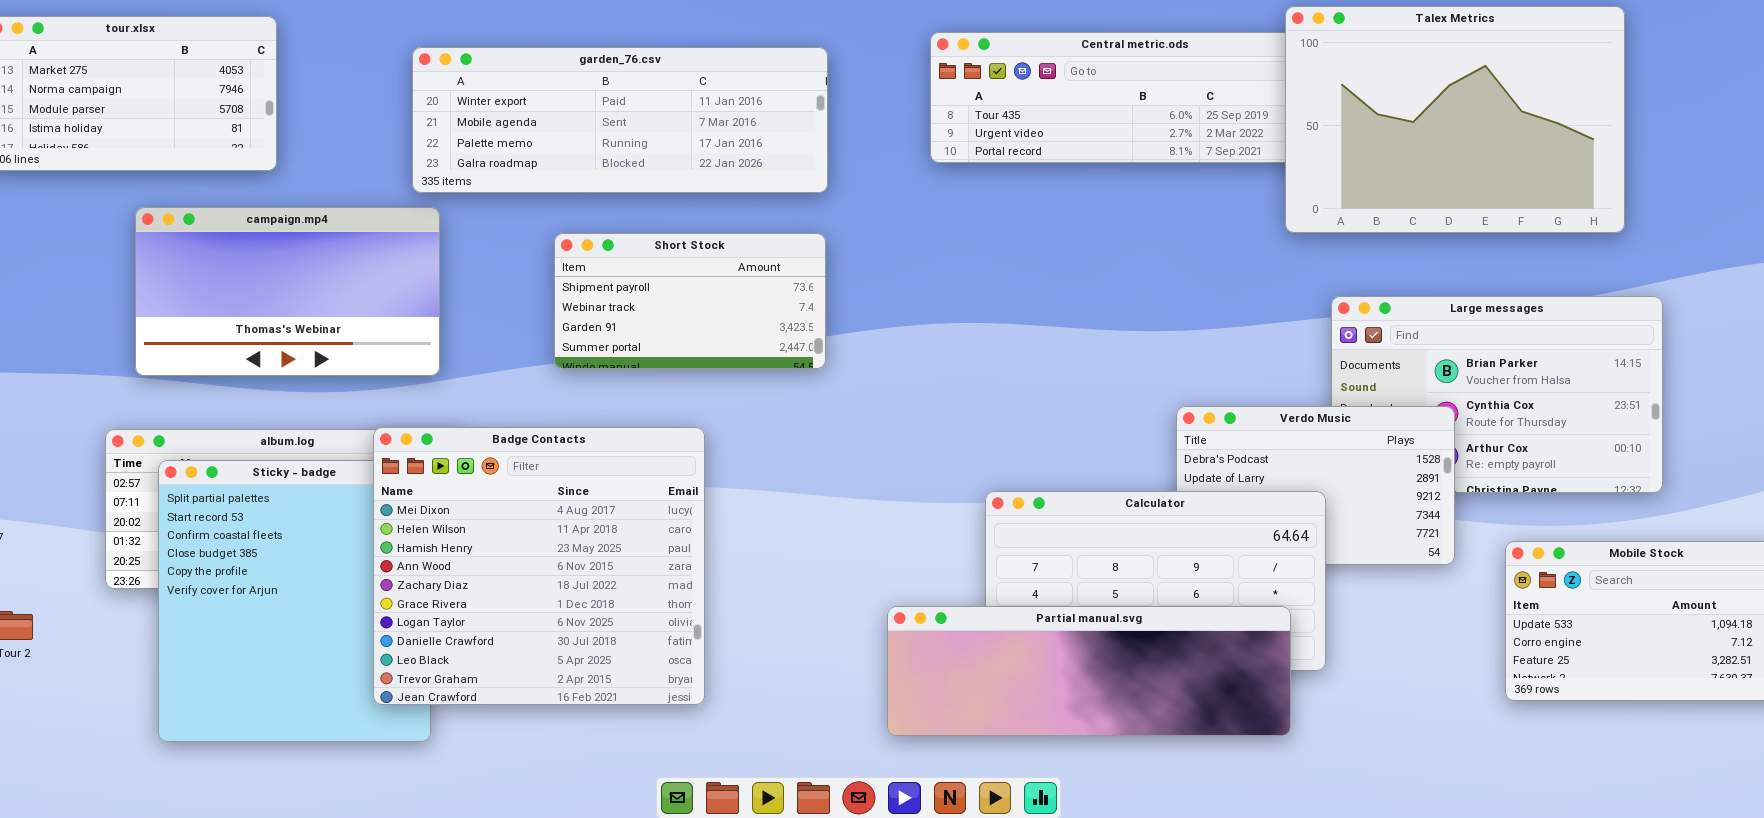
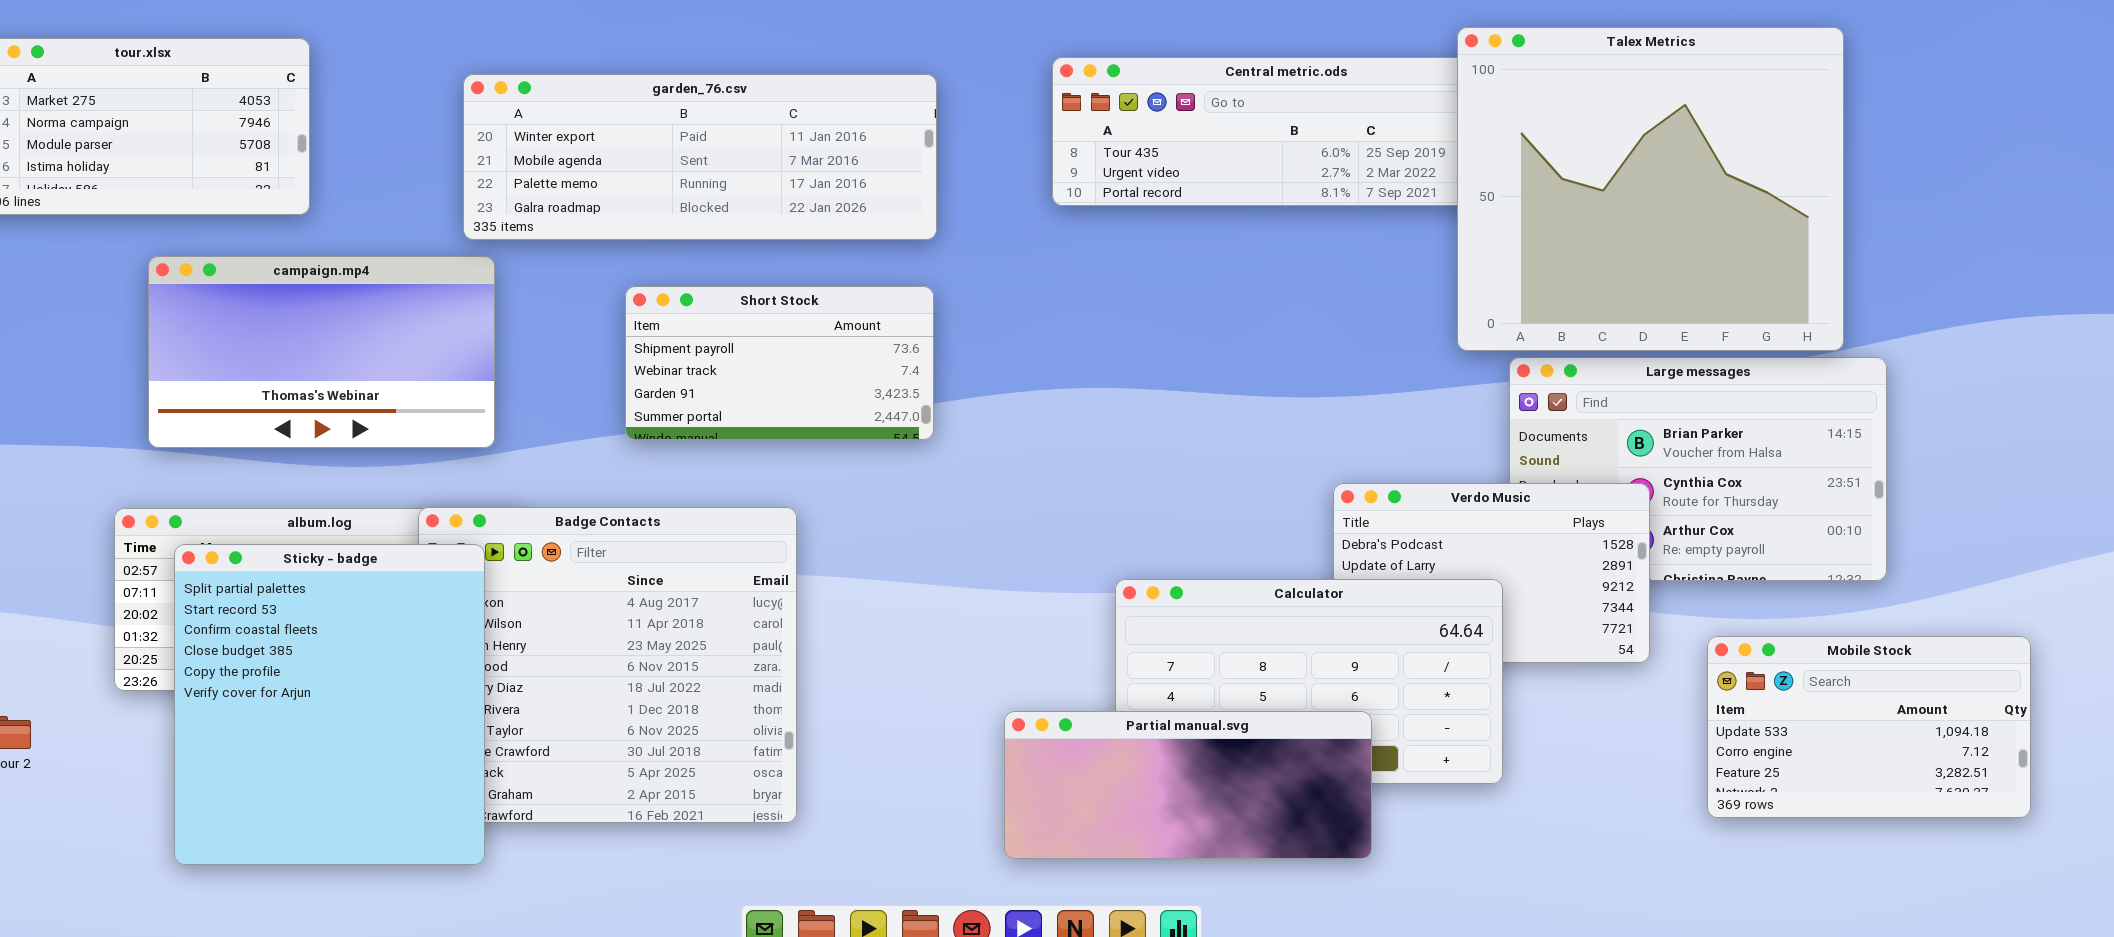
Talex Metrics: [1285,6,1625,233] -> [1457,27,1844,351], resized
Sticky - badge: [158,460,431,742] -> [174,544,485,865], raised
Partial manual.svg: [887,606,1291,736] -> [1004,711,1372,859], resized

